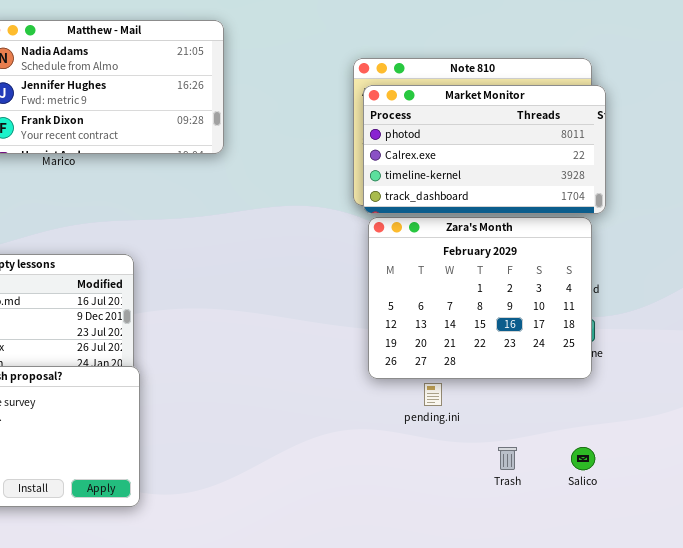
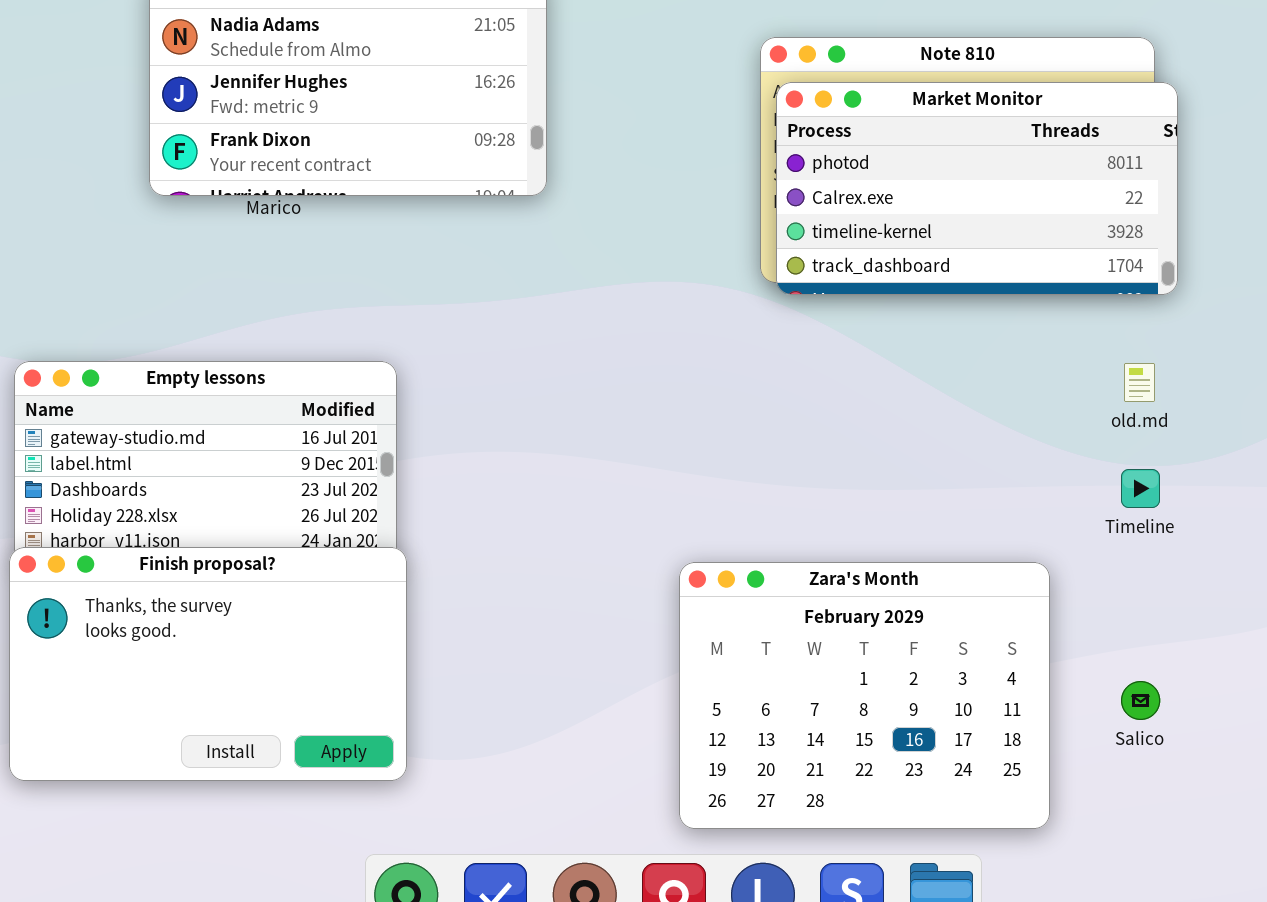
Zara's Month: [368,217,592,379] -> [679,562,1050,829], moved

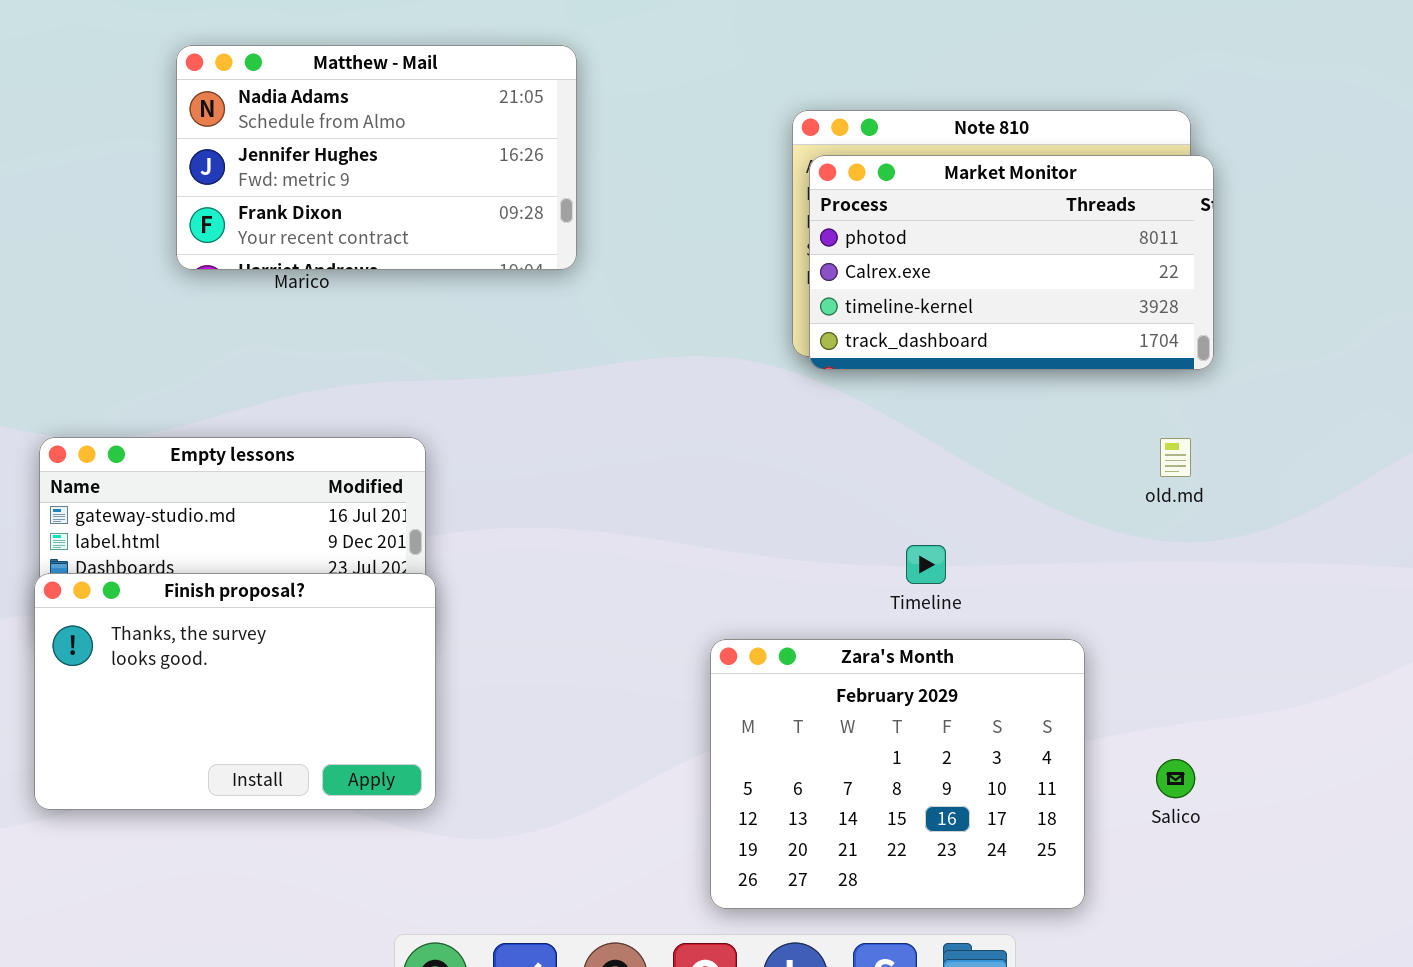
Timeline: [1121,469,1160,508] -> [906,545,946,584], moved
Finish proposal?: [9,547,407,781] -> [34,573,436,810], moved

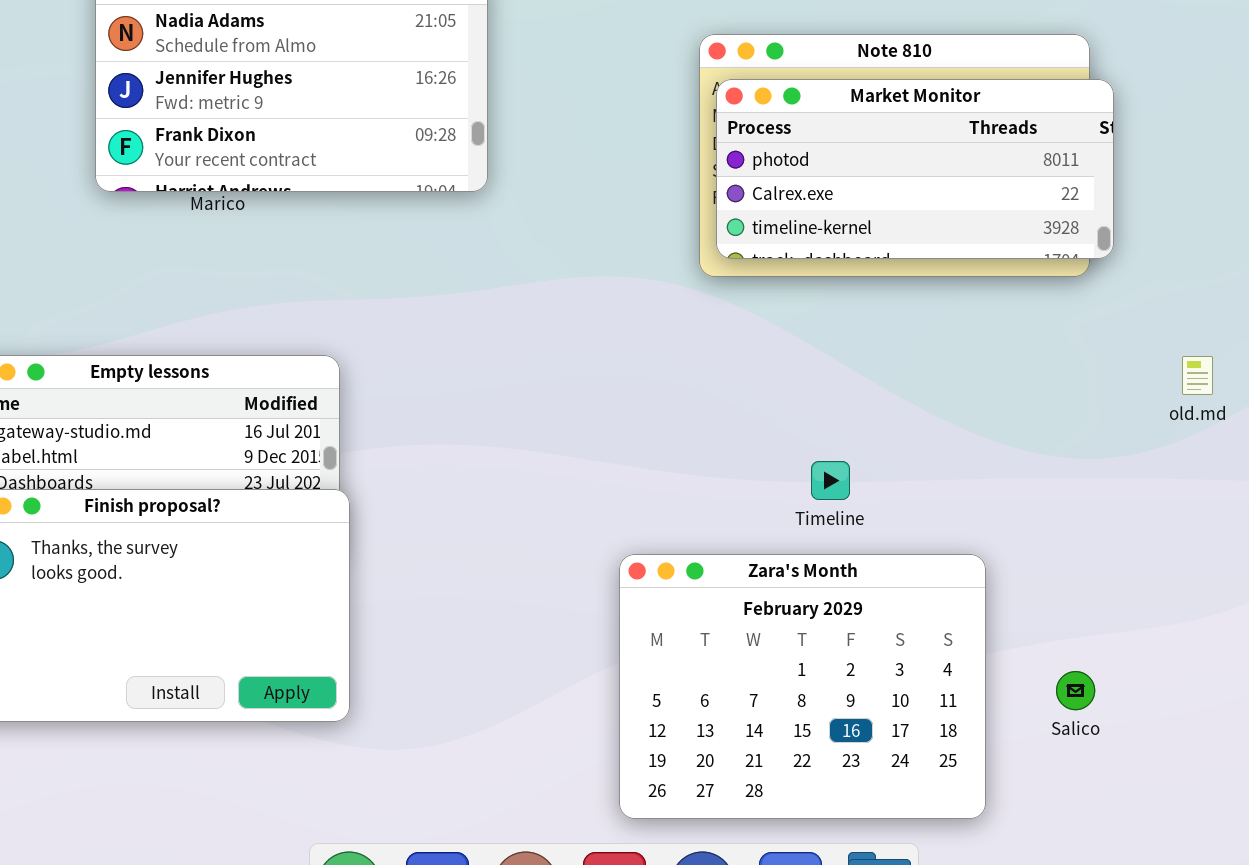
Market Monitor: [809,155,1214,370] -> [716,79,1114,259], resized
old.md: [1160,438,1191,477] -> [1182,356,1213,395], moved

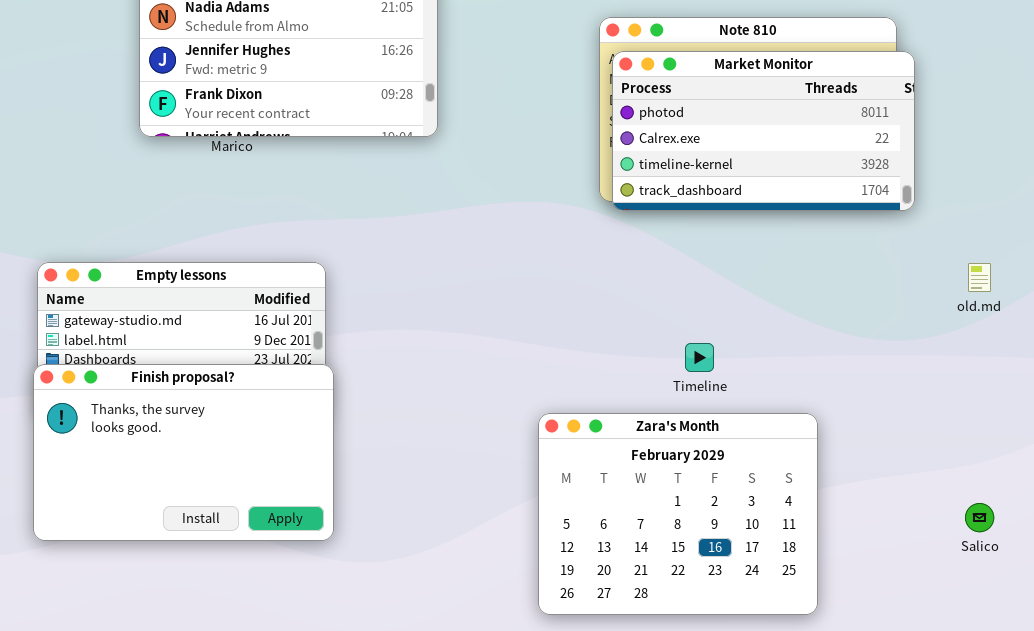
Market Monitor: [716,79,1114,259] -> [612,51,915,211], resized
Salico: [1056,671,1095,710] -> [965,503,994,532], moved

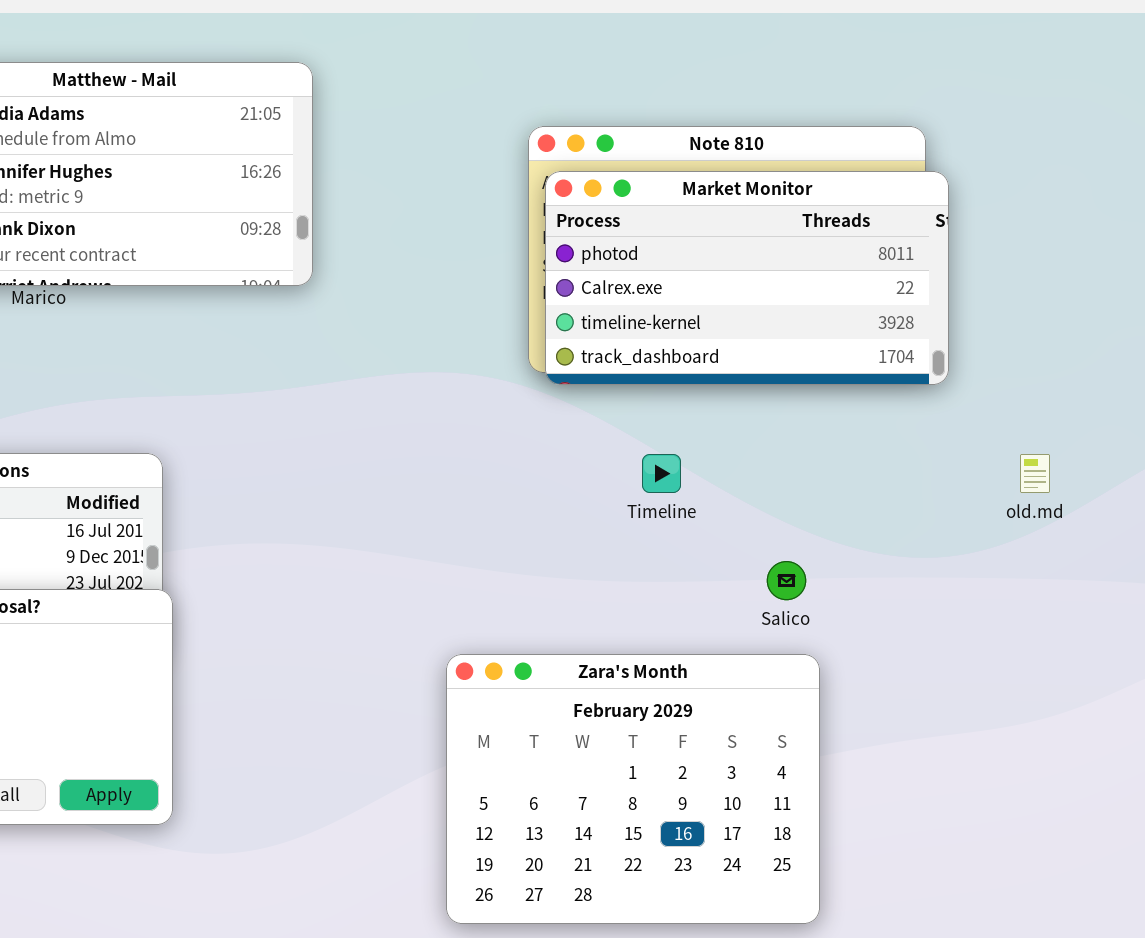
Timeline: [685,343,714,372] -> [642,454,681,493], moved
Salico: [965,503,994,532] -> [767,561,806,600], moved

